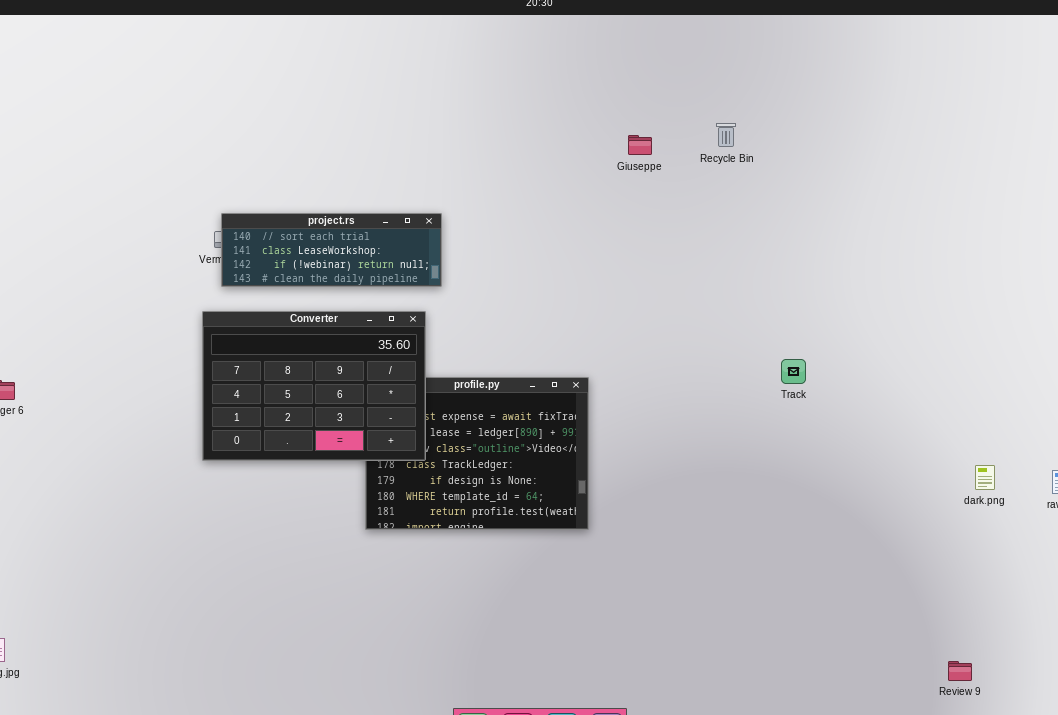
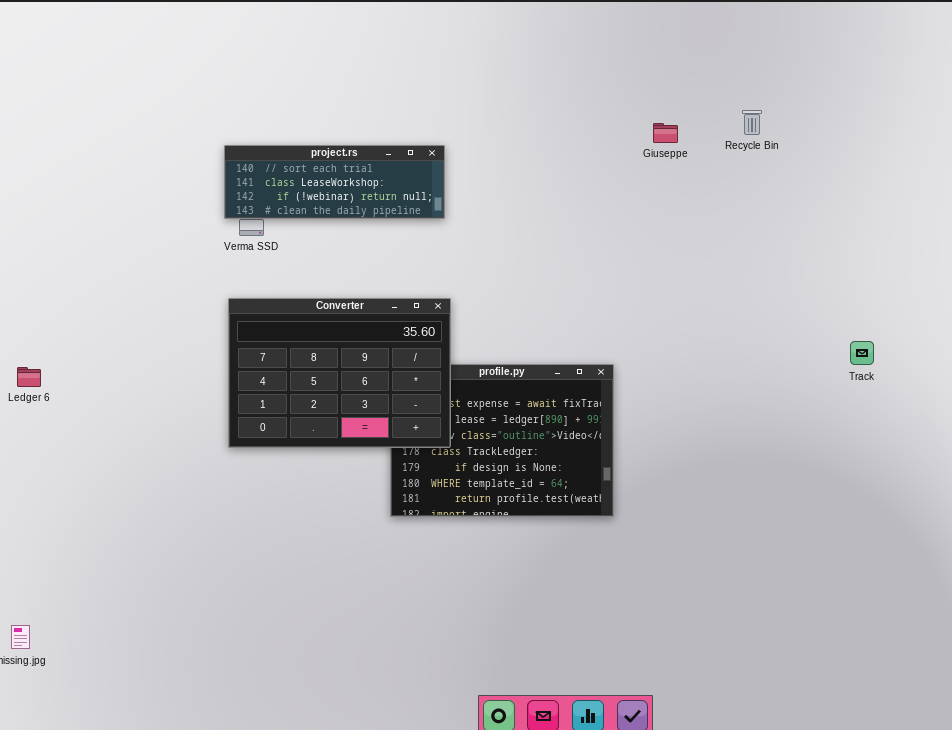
project.rs: [221,213,442,287] -> [224,145,445,219], moved
Track: [781,359,806,384] -> [850,341,874,365], moved

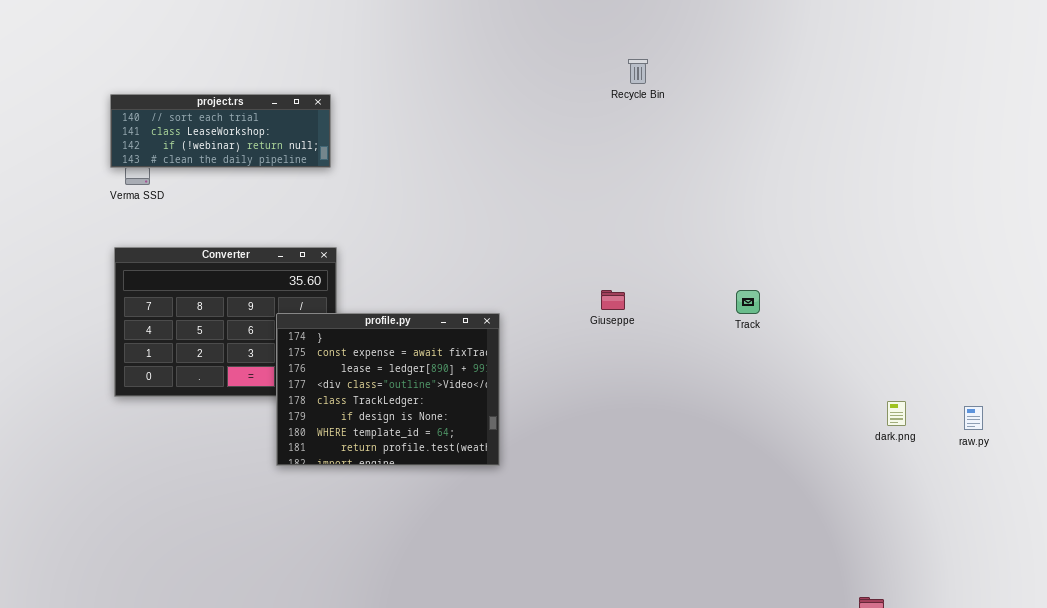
Giuseppe: [653,123,678,143] -> [601,290,625,310], moved
profile.py: [390,364,614,517] -> [276,313,500,466], raised

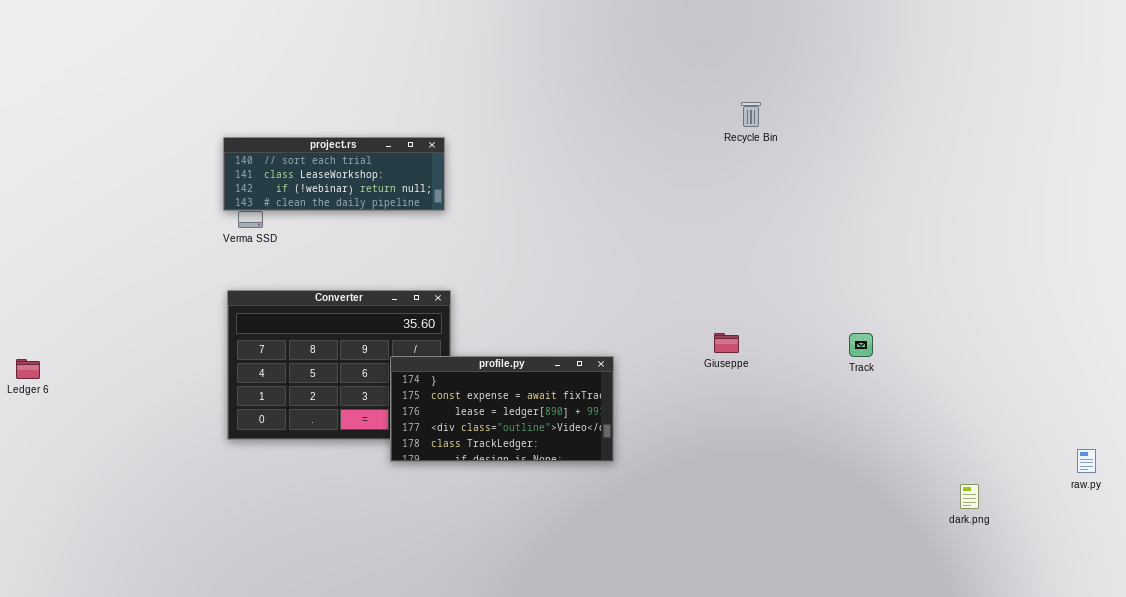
profile.py: [276,313,500,466] -> [390,356,614,462], resized
dark.png: [887,401,906,426] -> [960,484,979,509], moved

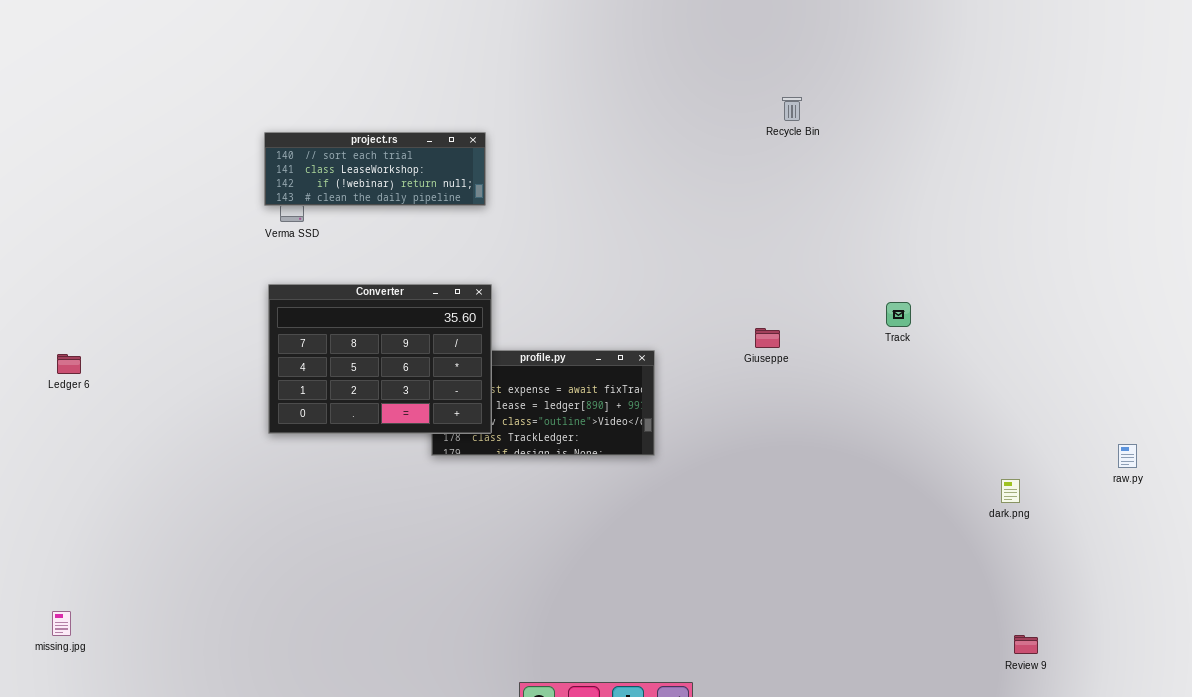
Converter: [227,290,451,440] -> [268,284,492,434], raised
Track: [849,333,873,357] -> [886,302,911,327], moved

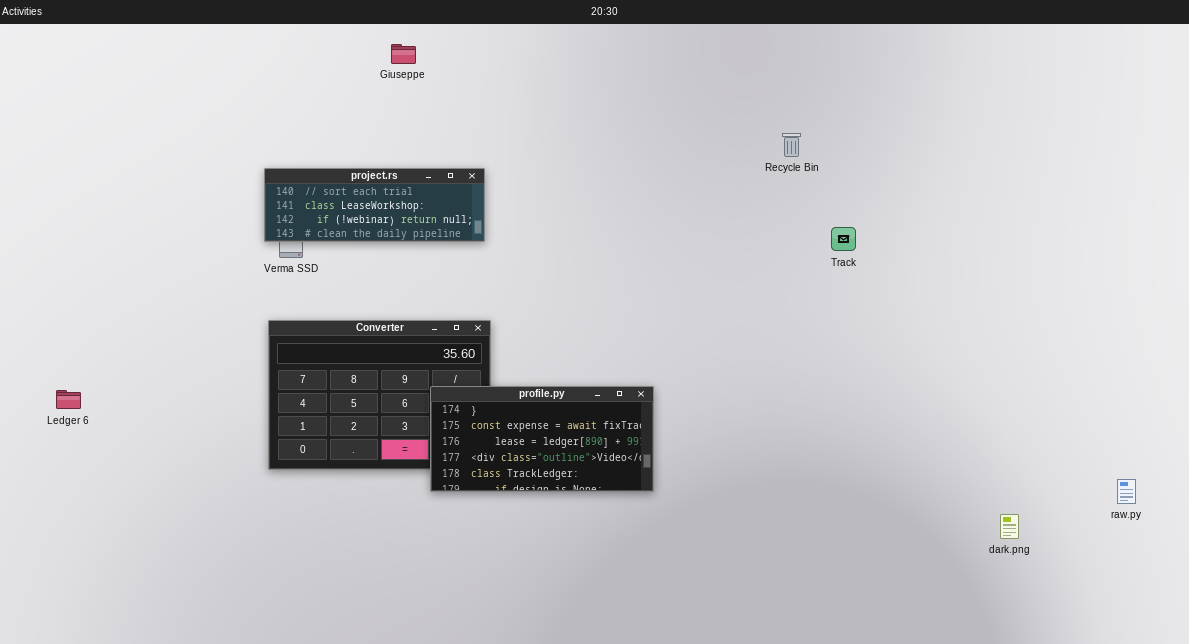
Track: [886,302,911,327] -> [831,227,856,251], moved
Giuseppe: [755,328,780,348] -> [391,44,416,64], moved
profile.py: [431,350,655,456] -> [430,386,654,492], raised

